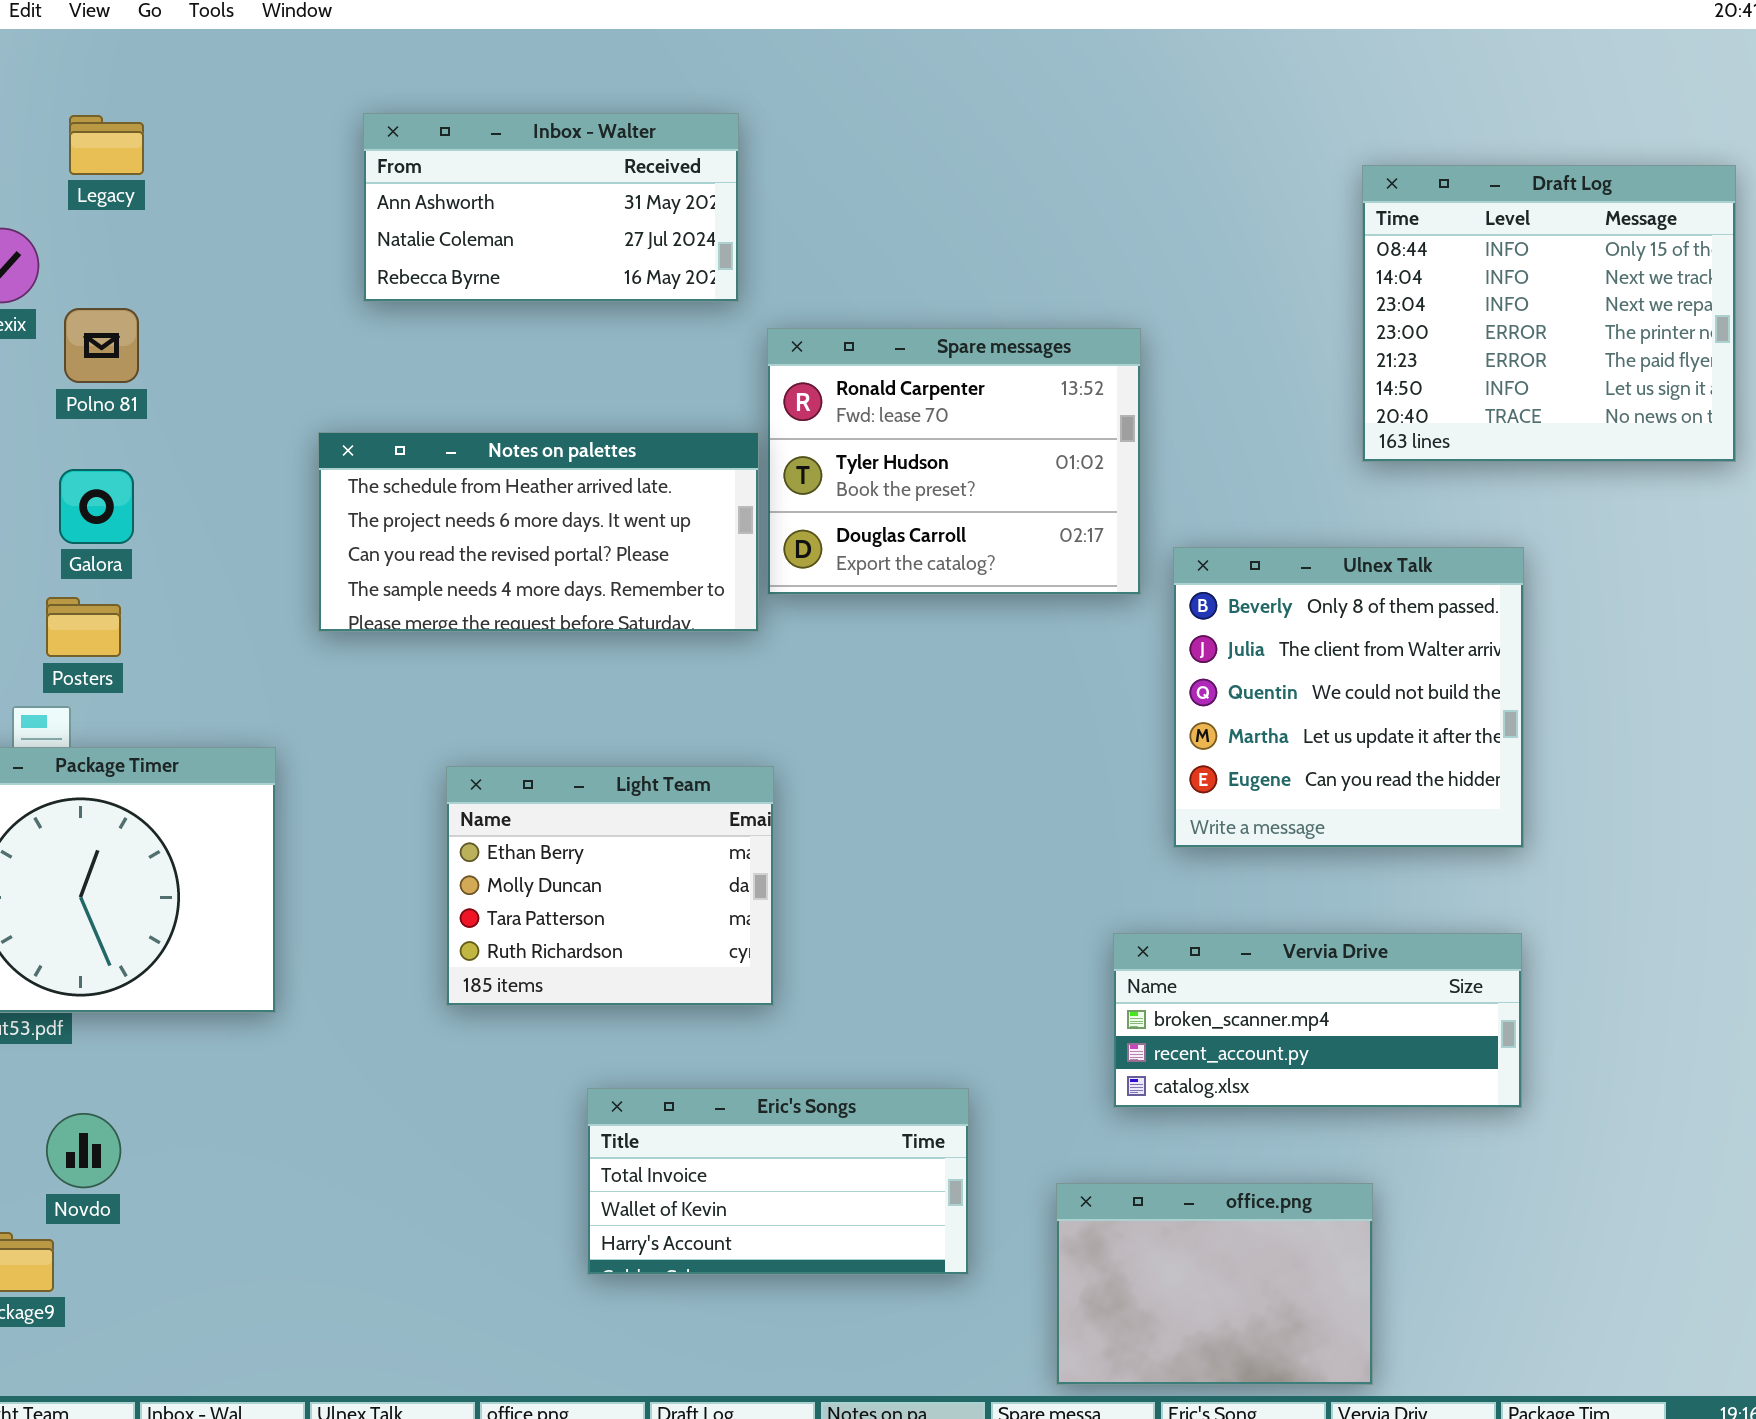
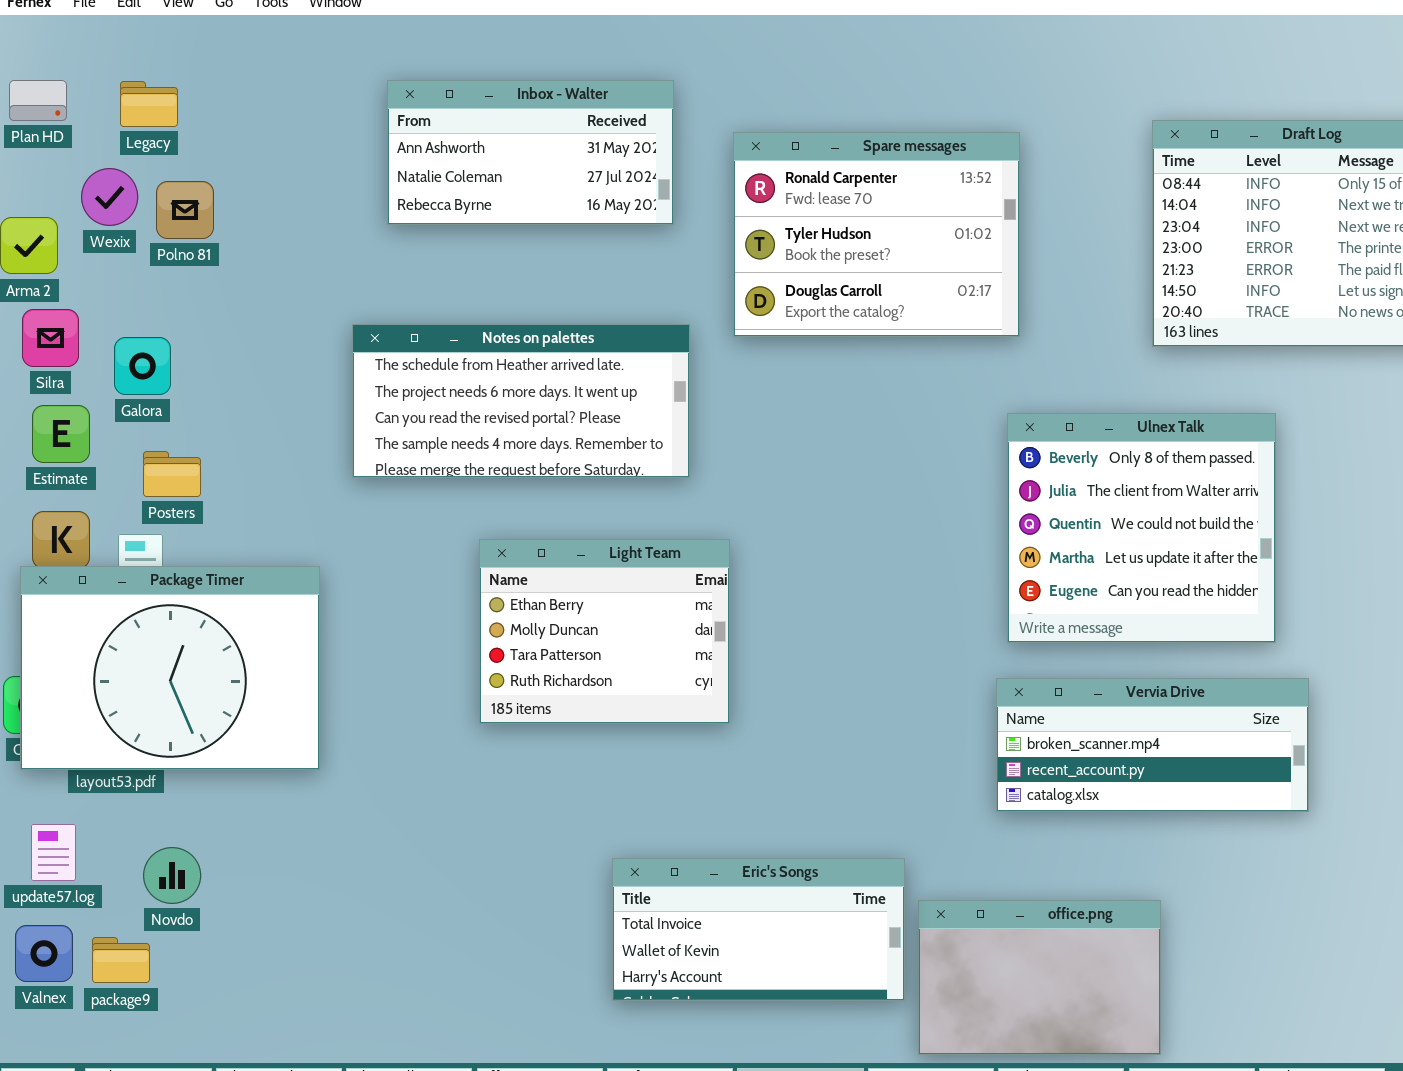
Legacy: [69,115,144,175] -> [120,81,178,127], moved
Polno 81: [64,308,139,383] -> [156,181,214,239], moved
Spare messages: [767,328,1141,595] -> [733,132,1020,337], moved
Galora: [59,469,134,544] -> [114,337,171,395], moved
Light Team: [446,766,774,1006] -> [479,539,730,724], moved
Vervia Drive: [1113,933,1522,1108] -> [996,678,1309,812], moved
Eric's Songs: [587,1088,969,1275] -> [612,858,905,1001], moved

